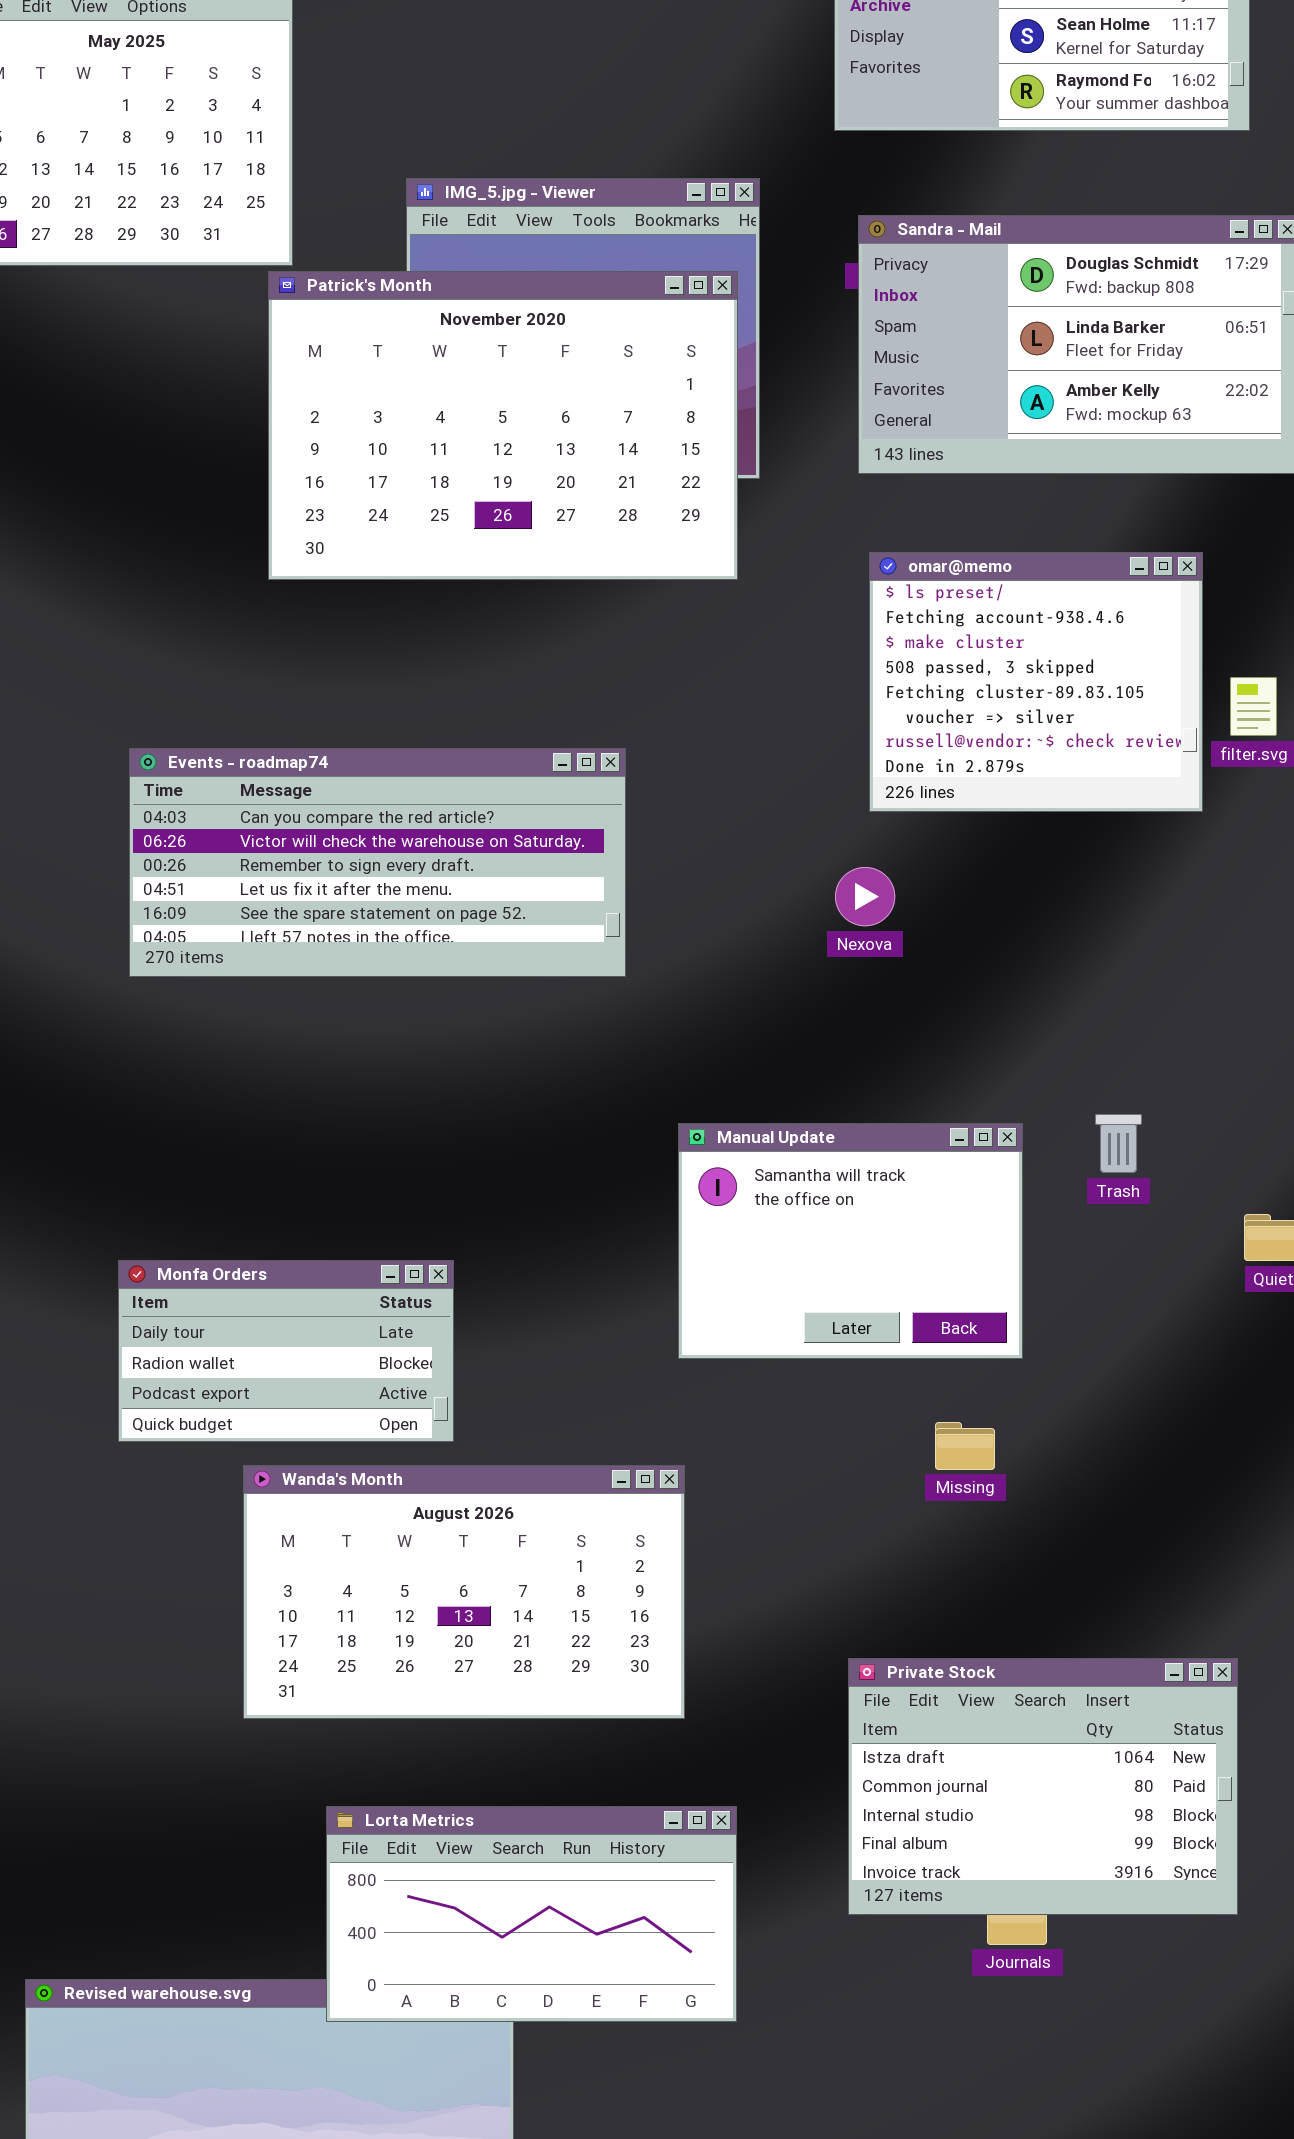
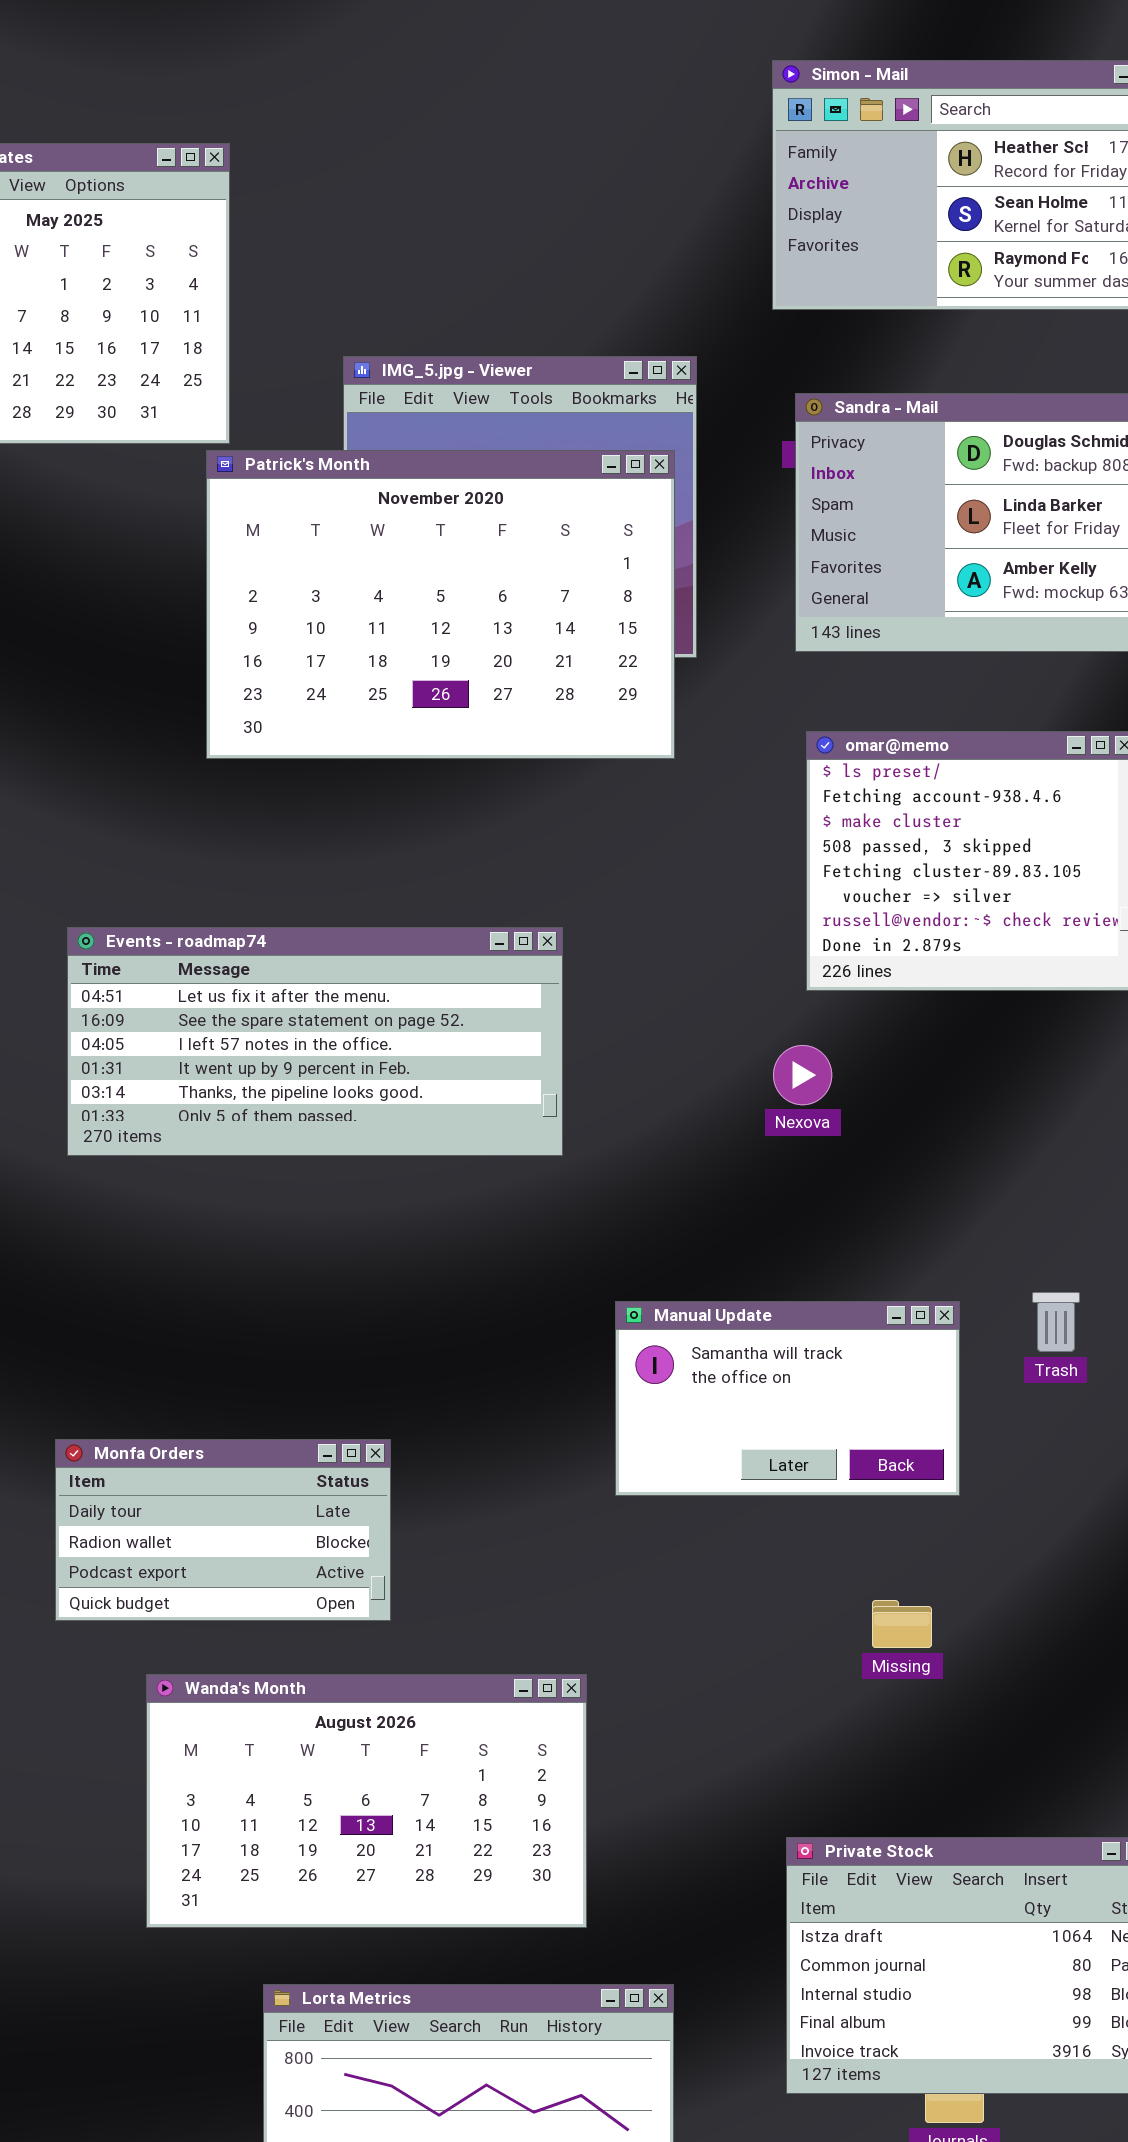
Events - roadmap74: [129,748,626,977] -> [67,927,563,1156], scrolled down 3 rows
Manual Update: [678,1123,1023,1359] -> [615,1301,960,1496], resized
Wanda's Month: [243,1465,685,1719] -> [146,1674,587,1928], moved

